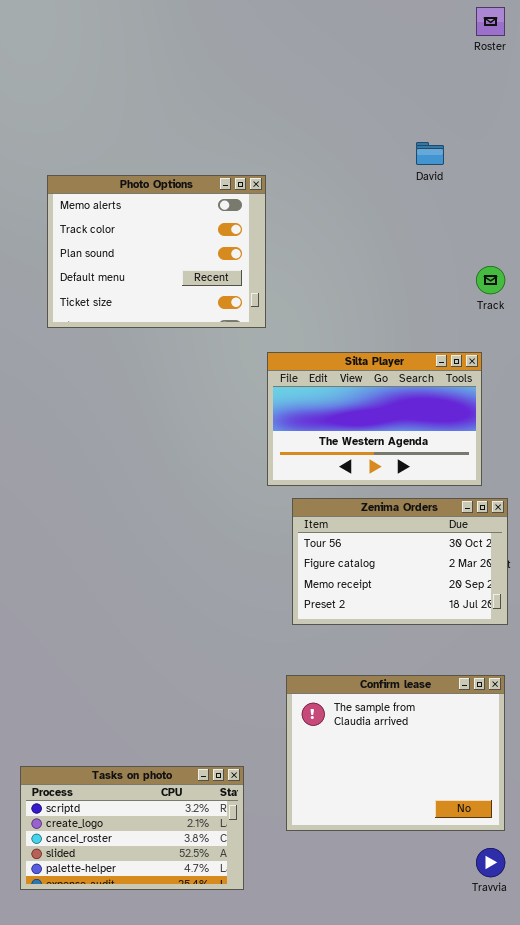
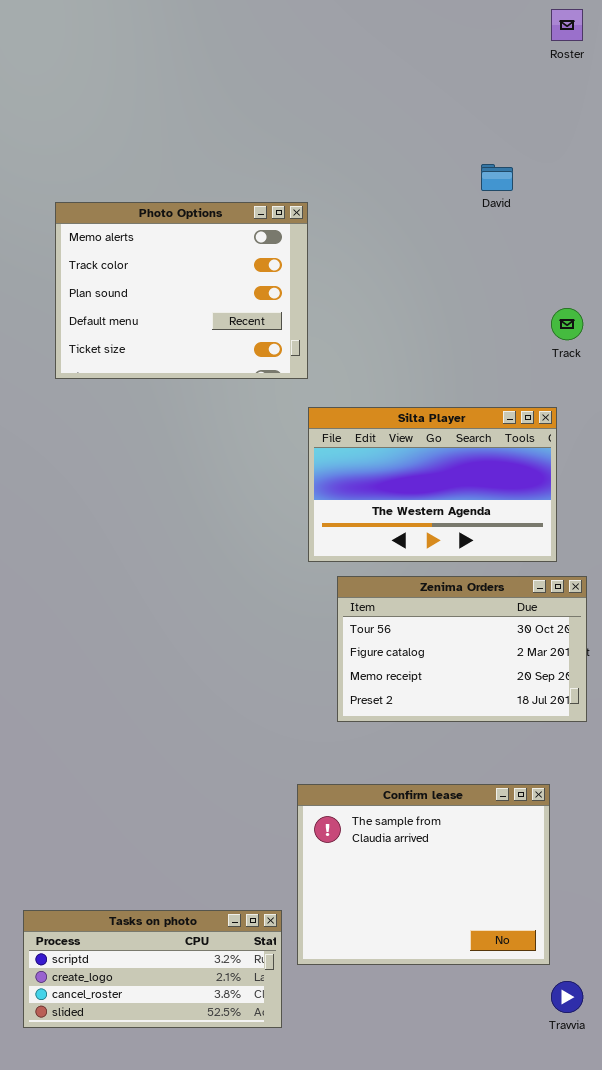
Confirm lease: [286,675,505,831] -> [297,784,550,965], moved
Tasks on photo: [20,766,244,890] -> [23,910,282,1028], resized

